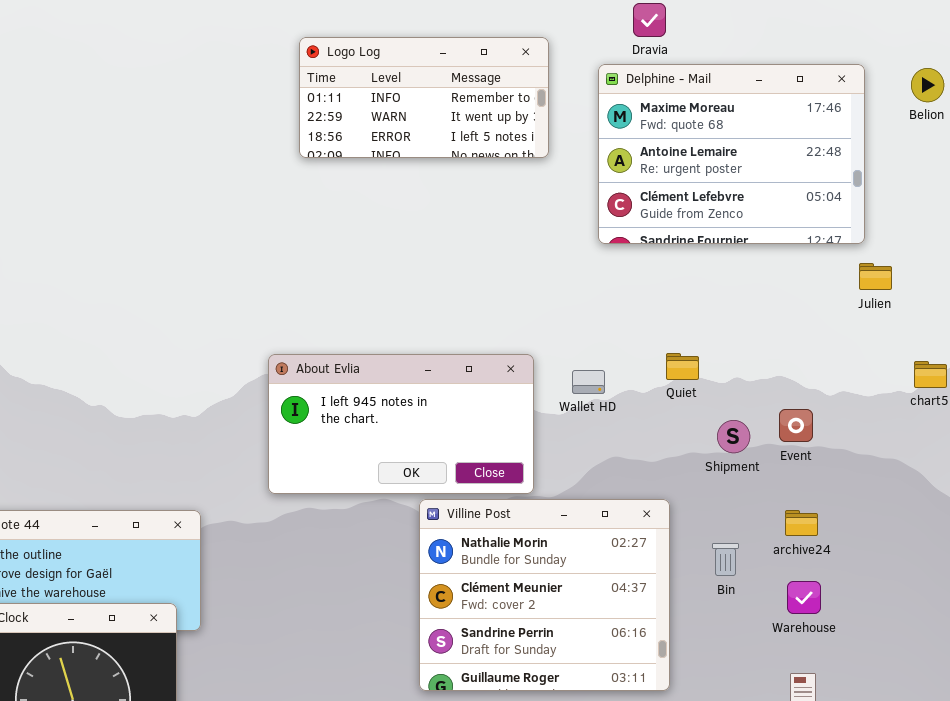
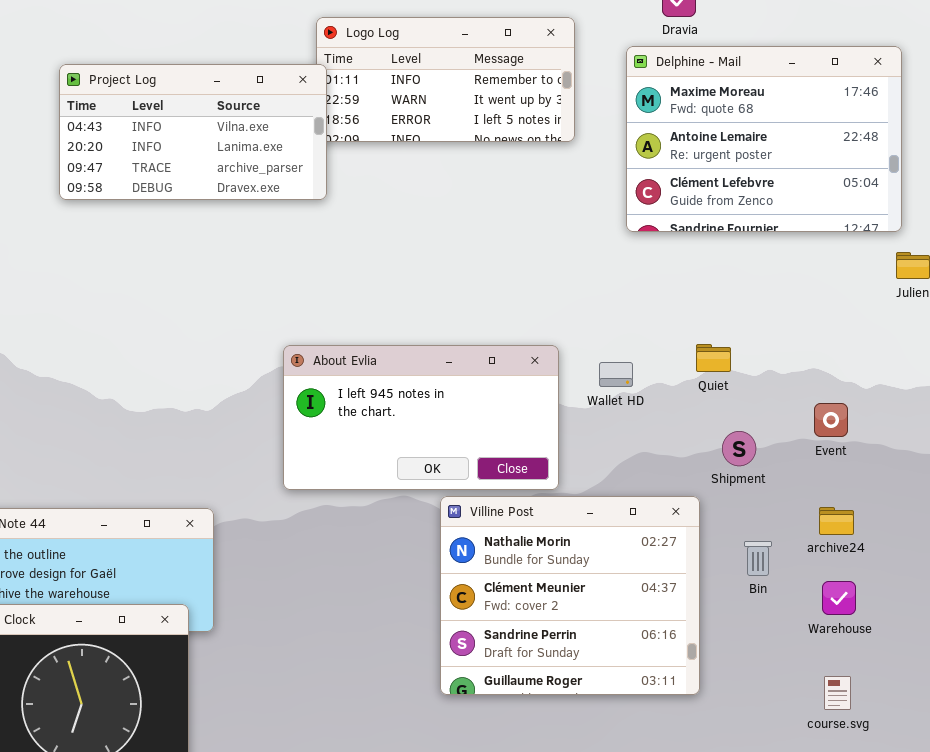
Project Log: none -> [59,64,327,200], opened
Shipment: [717,420,750,453] -> [722,431,756,466], moved

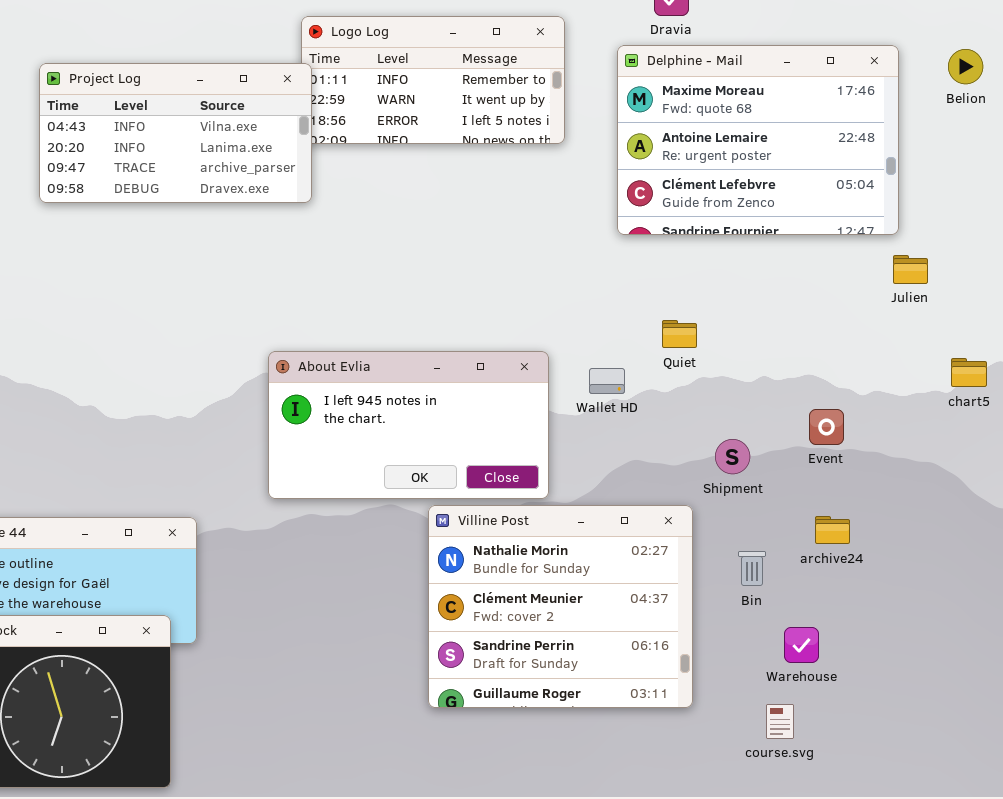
Quiet: [696,344,731,372] -> [662,320,697,348], moved
Warehouse: [822,581,856,615] -> [784,627,819,663], moved
course.svg: [824,676,851,710] -> [766,704,794,739], moved

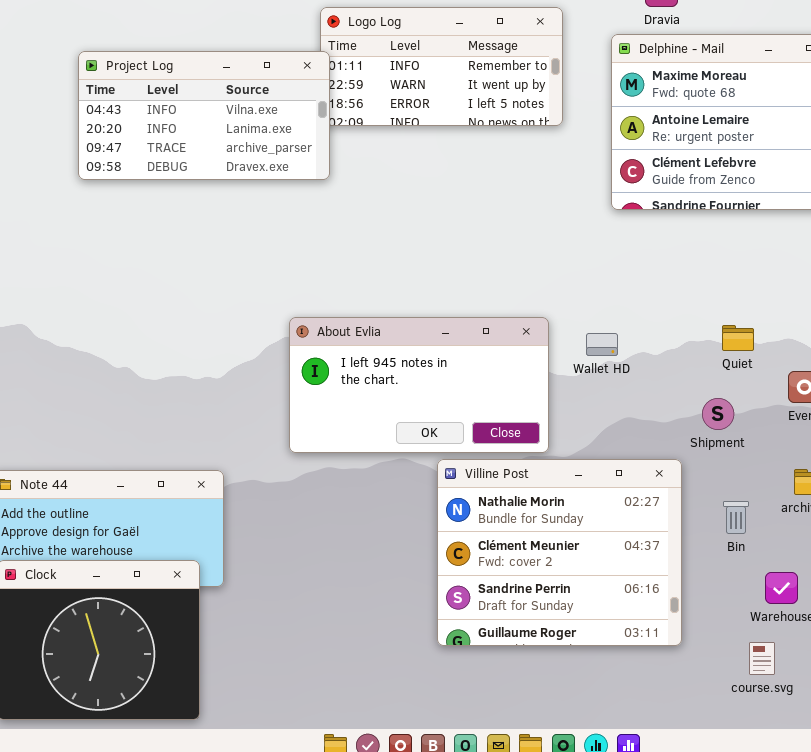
Quiet: [662,320,697,348] -> [722,325,754,351], moved

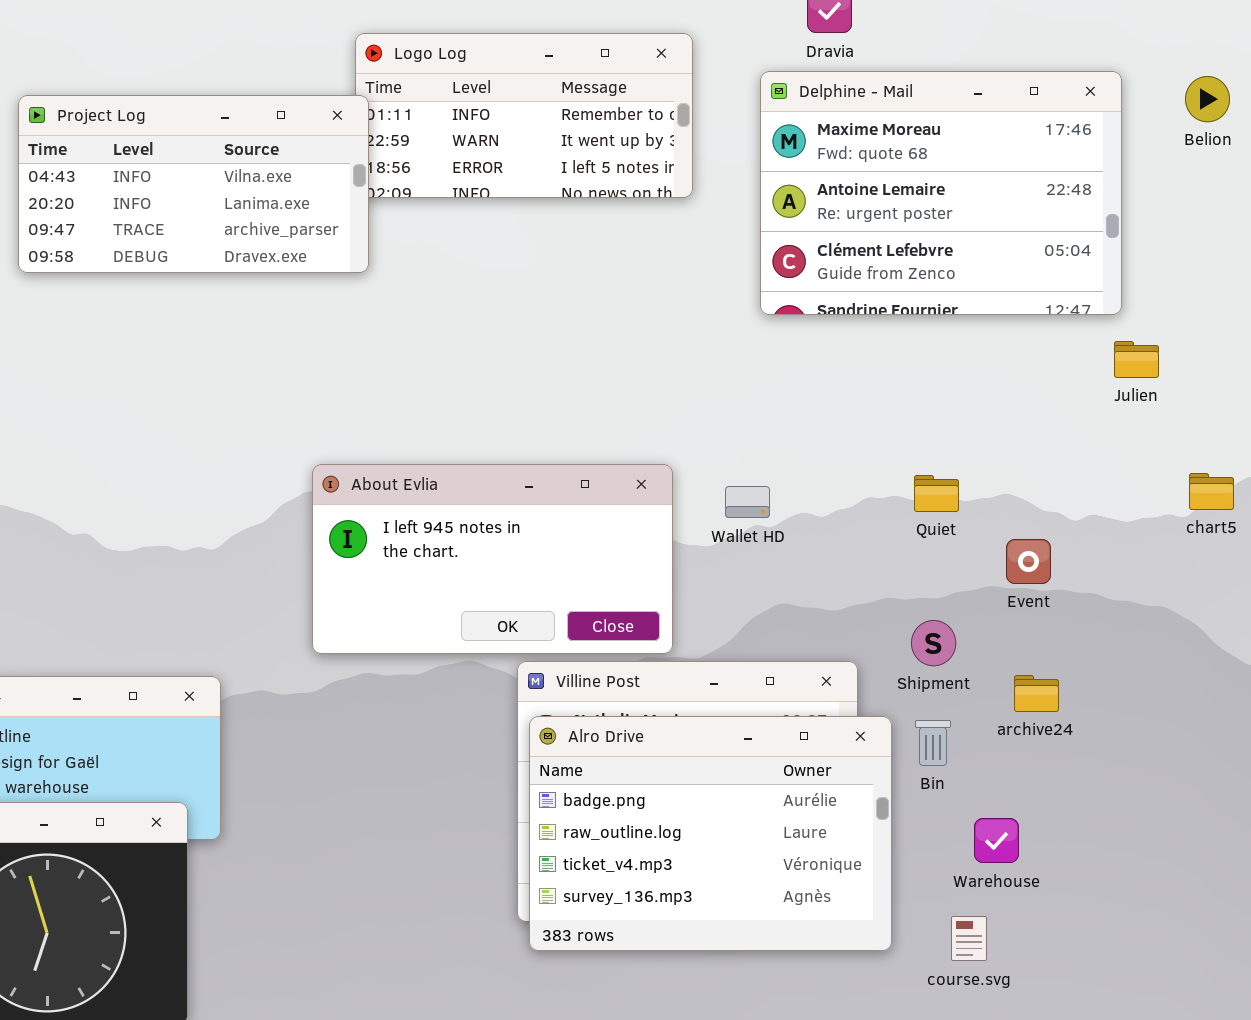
Shipment: [702,398,734,430] -> [911,620,956,666], moved
Alro Drive: none -> [529,716,892,951], opened

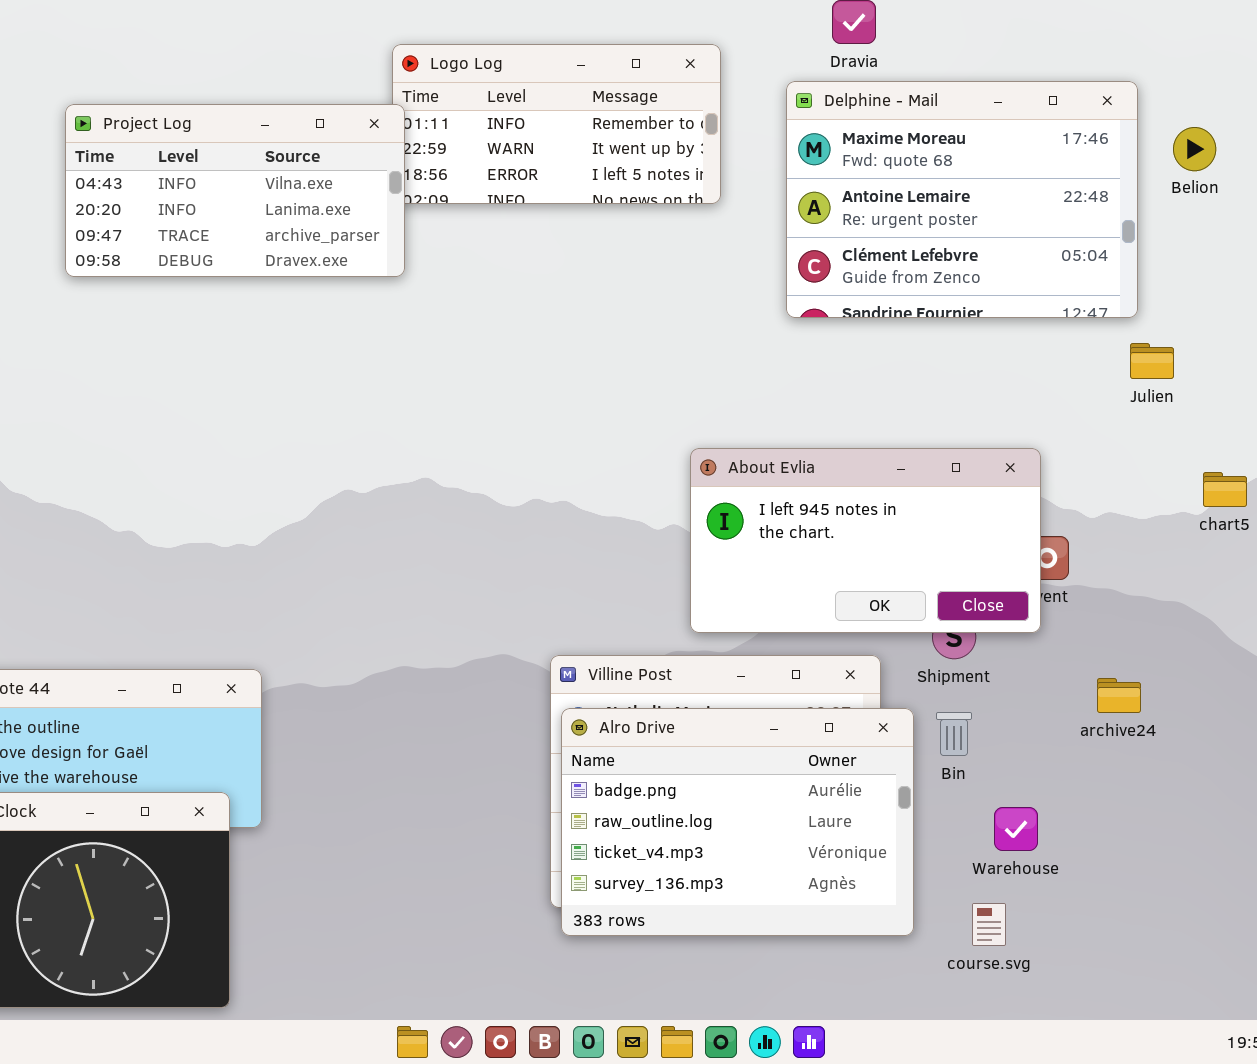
Belion: [1185,76,1230,122] -> [1173,127,1216,171], moved
About Evlia: [312,464,673,654] -> [690,448,1041,633], moved
archive24: [1014,675,1059,712] -> [1097,678,1141,713], moved

